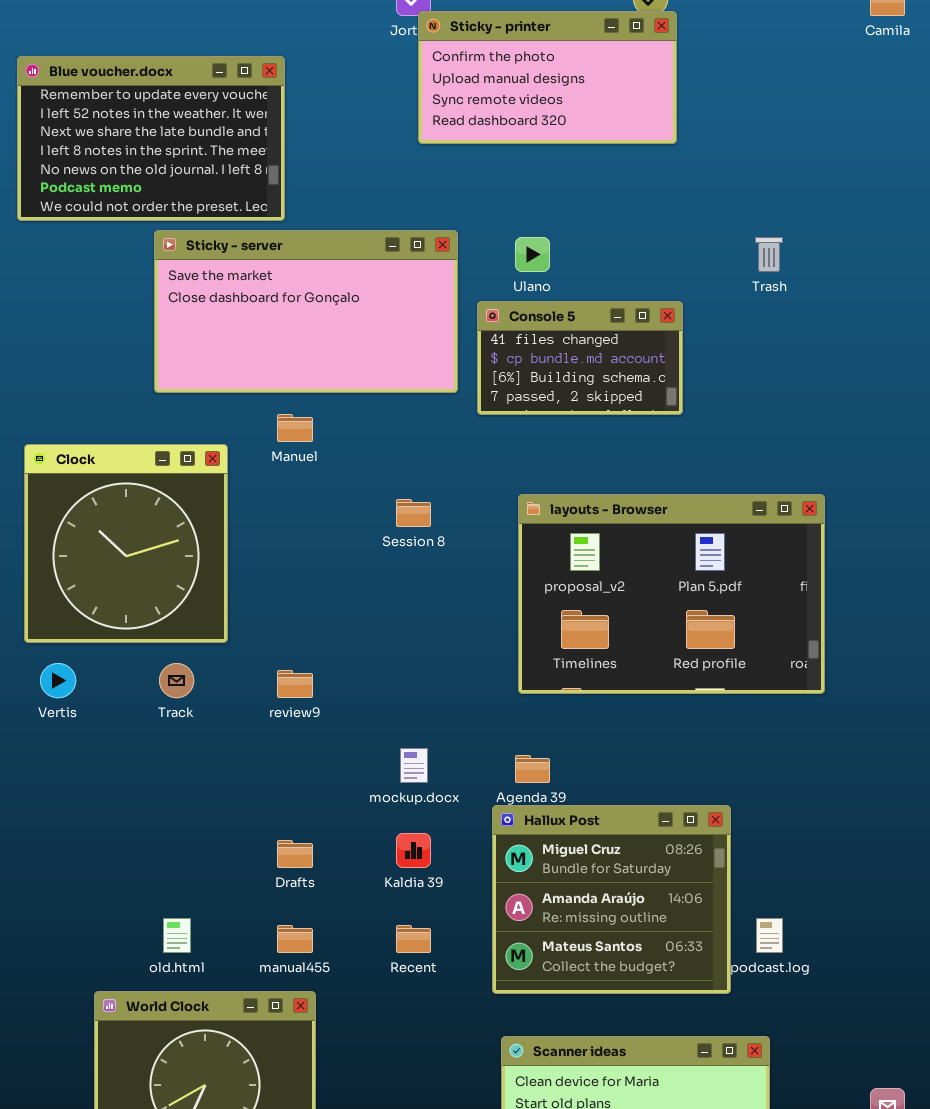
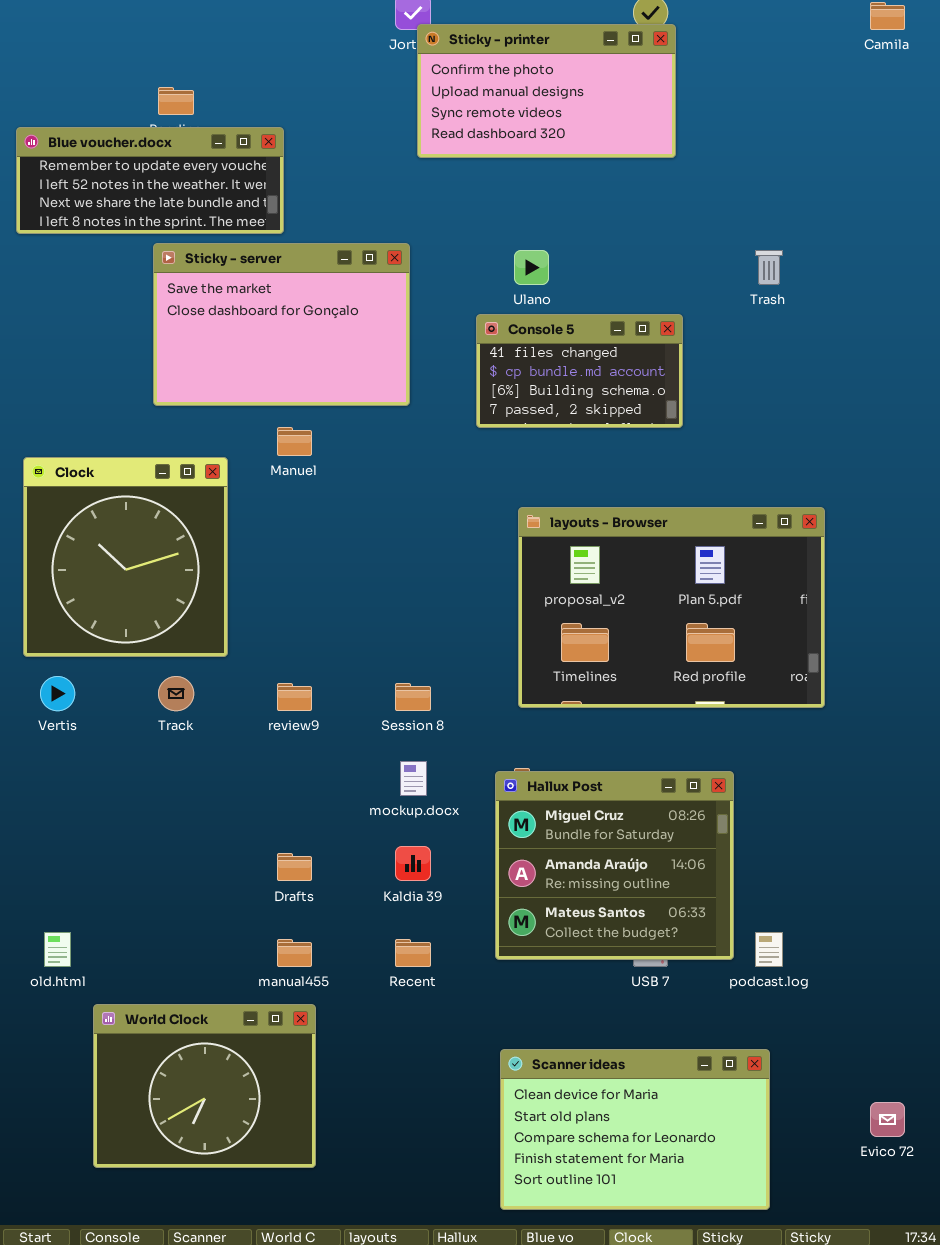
Blue voucher.docx: [17,56,285,221] -> [16,127,284,234], resized
Sticky - server: [154,230,458,393] -> [153,243,410,406], resized
Session 8: [396,499,431,527] -> [395,683,431,711], moved
Hallux Post: [492,805,731,994] -> [495,771,734,960], moved
old.html: [163,918,191,953] -> [44,932,71,967], moved

